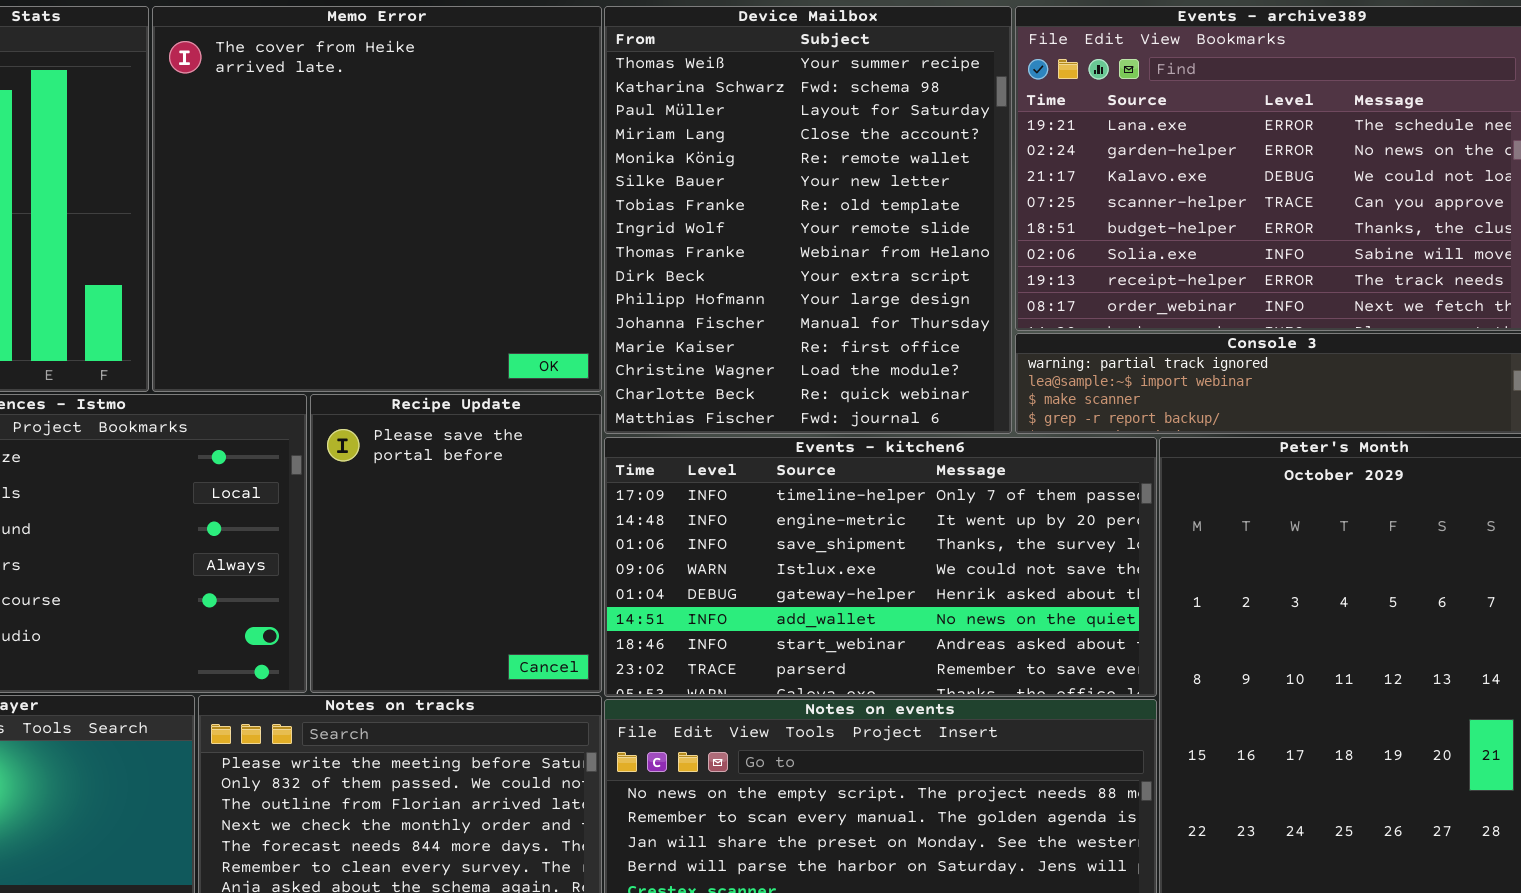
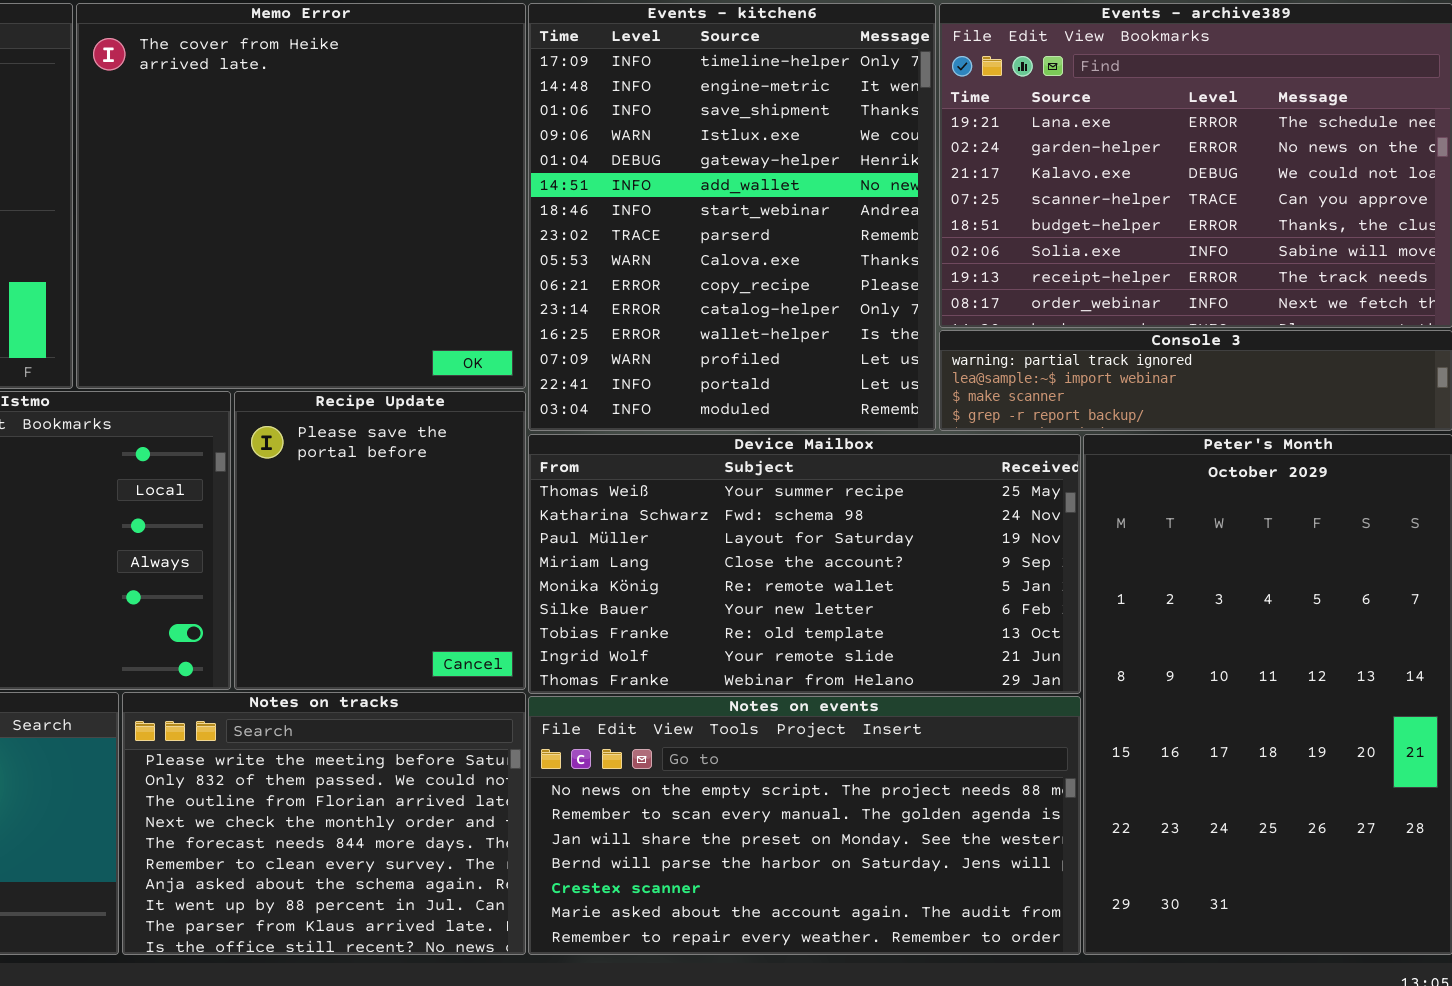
Device Mailbox: [604,6,1012,434] -> [528,434,1081,694], moved, resized
Events - kitchen6: [604,437,1157,697] -> [528,3,936,431], moved, resized

